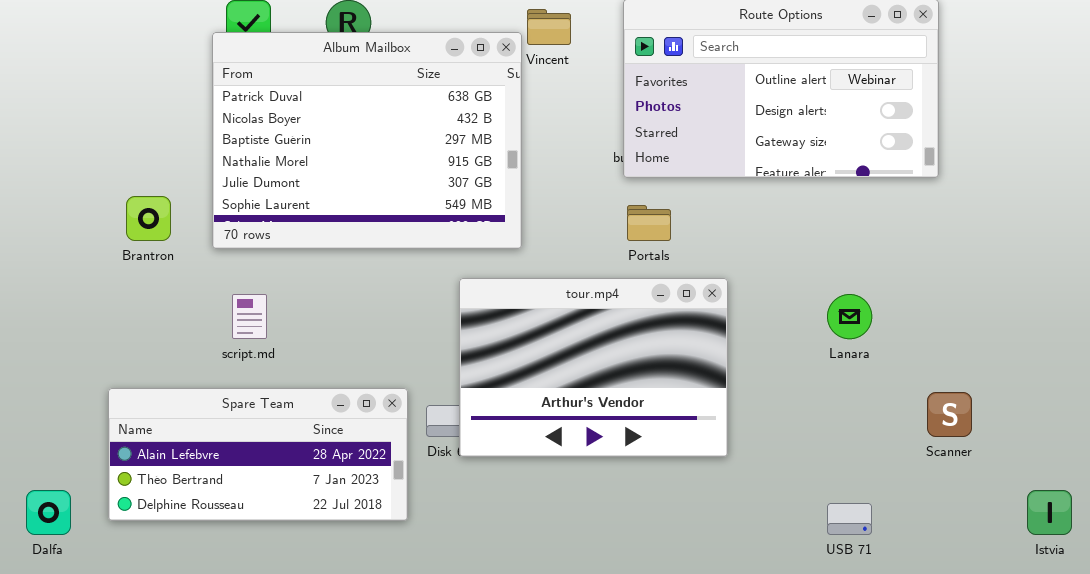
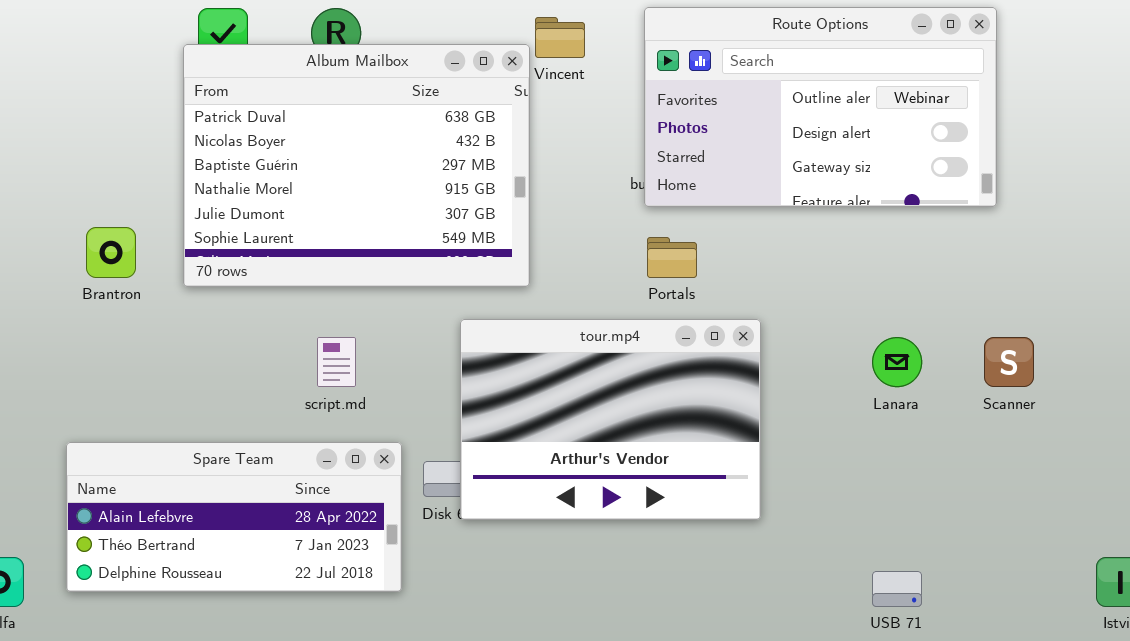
script.md: [232,294,267,339] -> [317,337,356,387], moved
Scanner: [927,392,972,437] -> [984,337,1034,387], moved

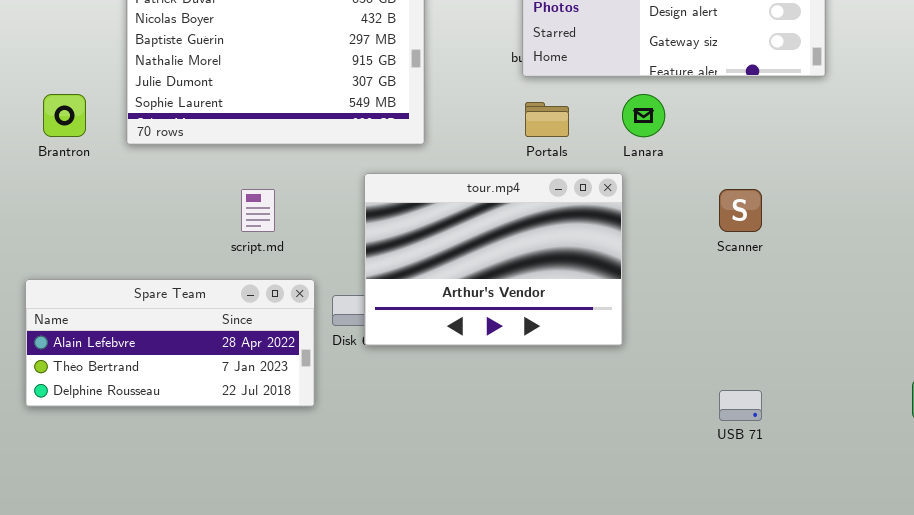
Lanara: [872,337,922,387] -> [622,94,665,137], moved
Scanner: [984,337,1034,387] -> [719,189,762,232], moved

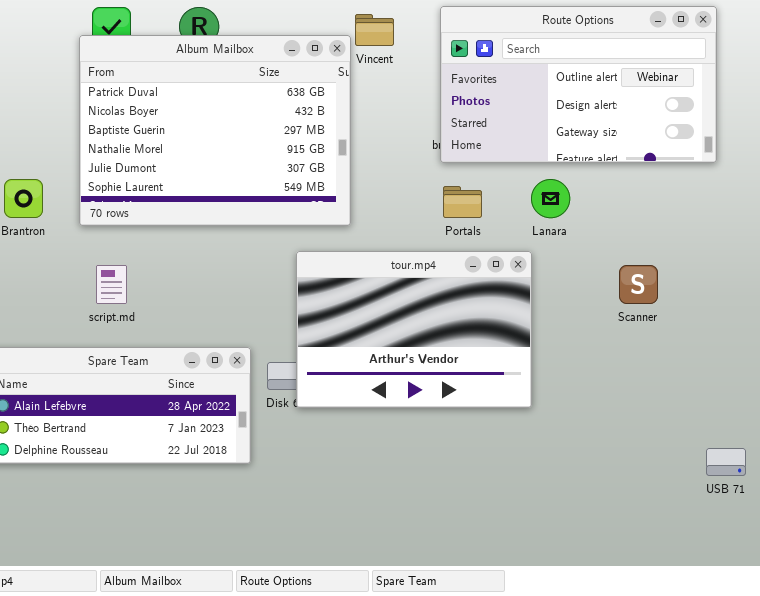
script.md: [241,189,275,232] -> [96,265,127,304], moved
USB 71: [719,390,762,421] -> [706,448,746,476], moved

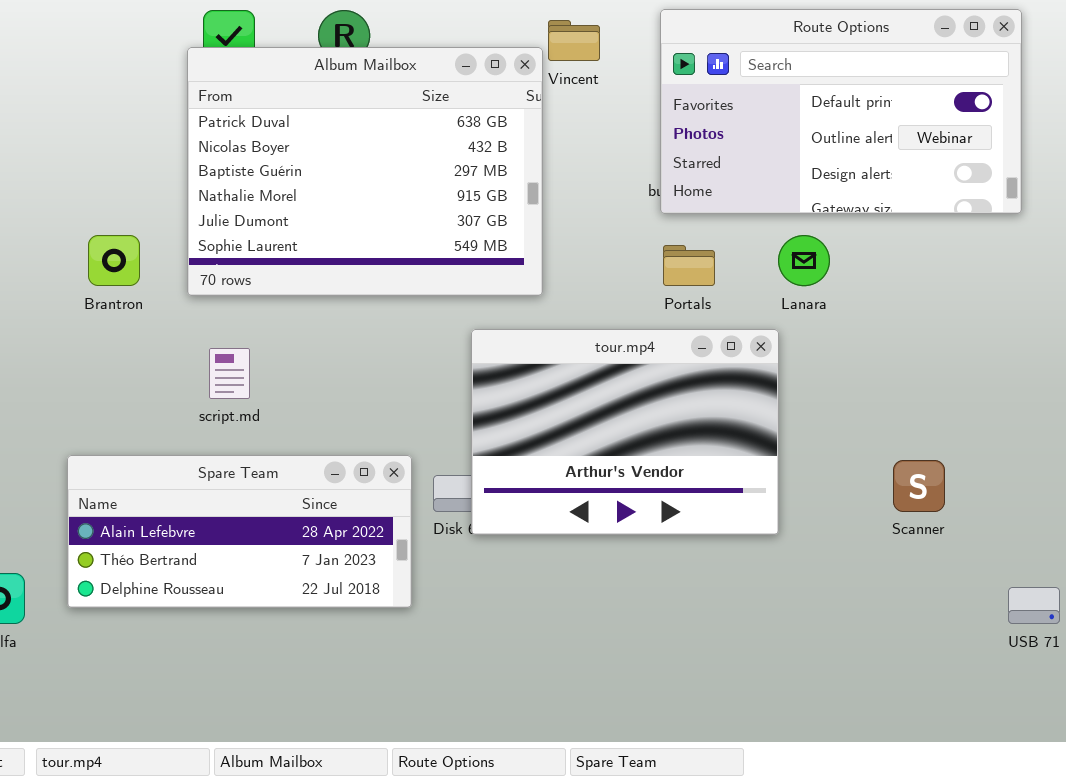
Route Options: [440,6,717,163] -> [660,9,1022,214], scrolled up 1 row
Scanner: [619,265,658,304] -> [893,460,945,512], moved

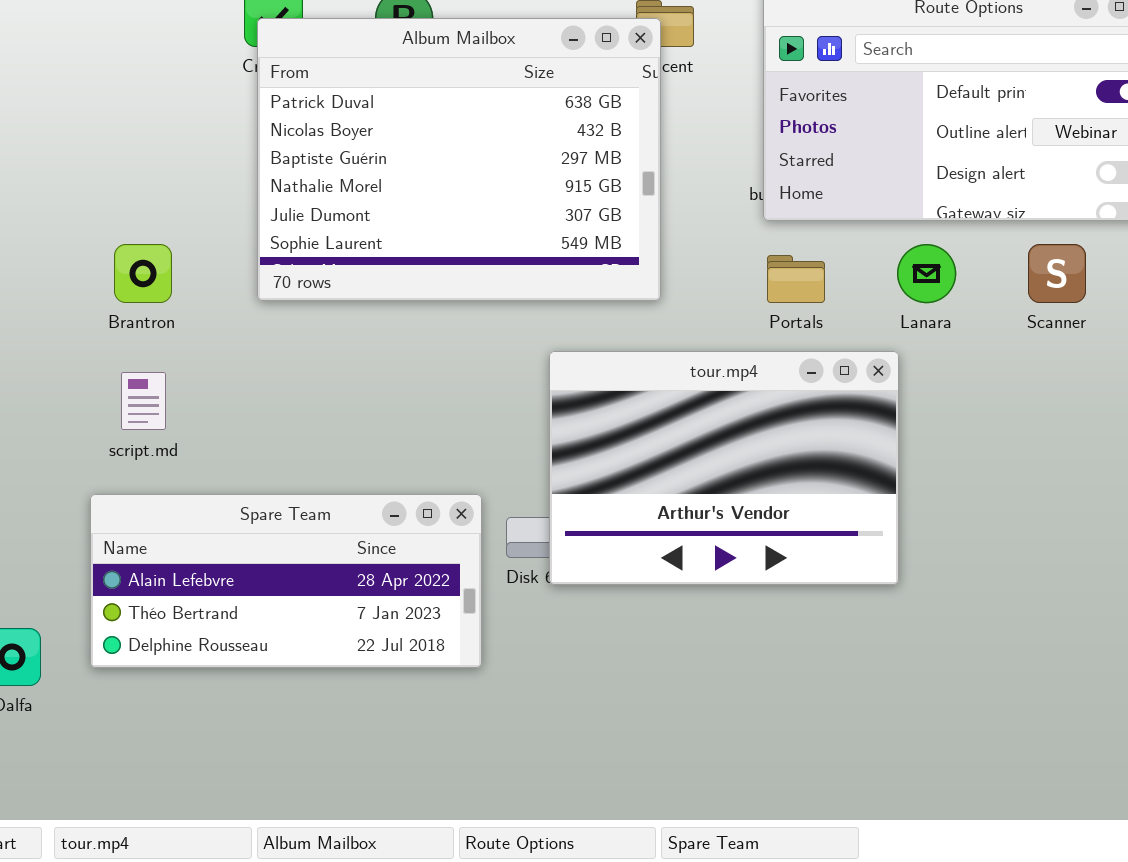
Album Mailbox: [187,47,543,296] -> [257,18,661,301], moved
script.md: [209,348,250,399] -> [121,372,166,430], moved
Scanner: [893,460,945,512] -> [1028,244,1086,303], moved

